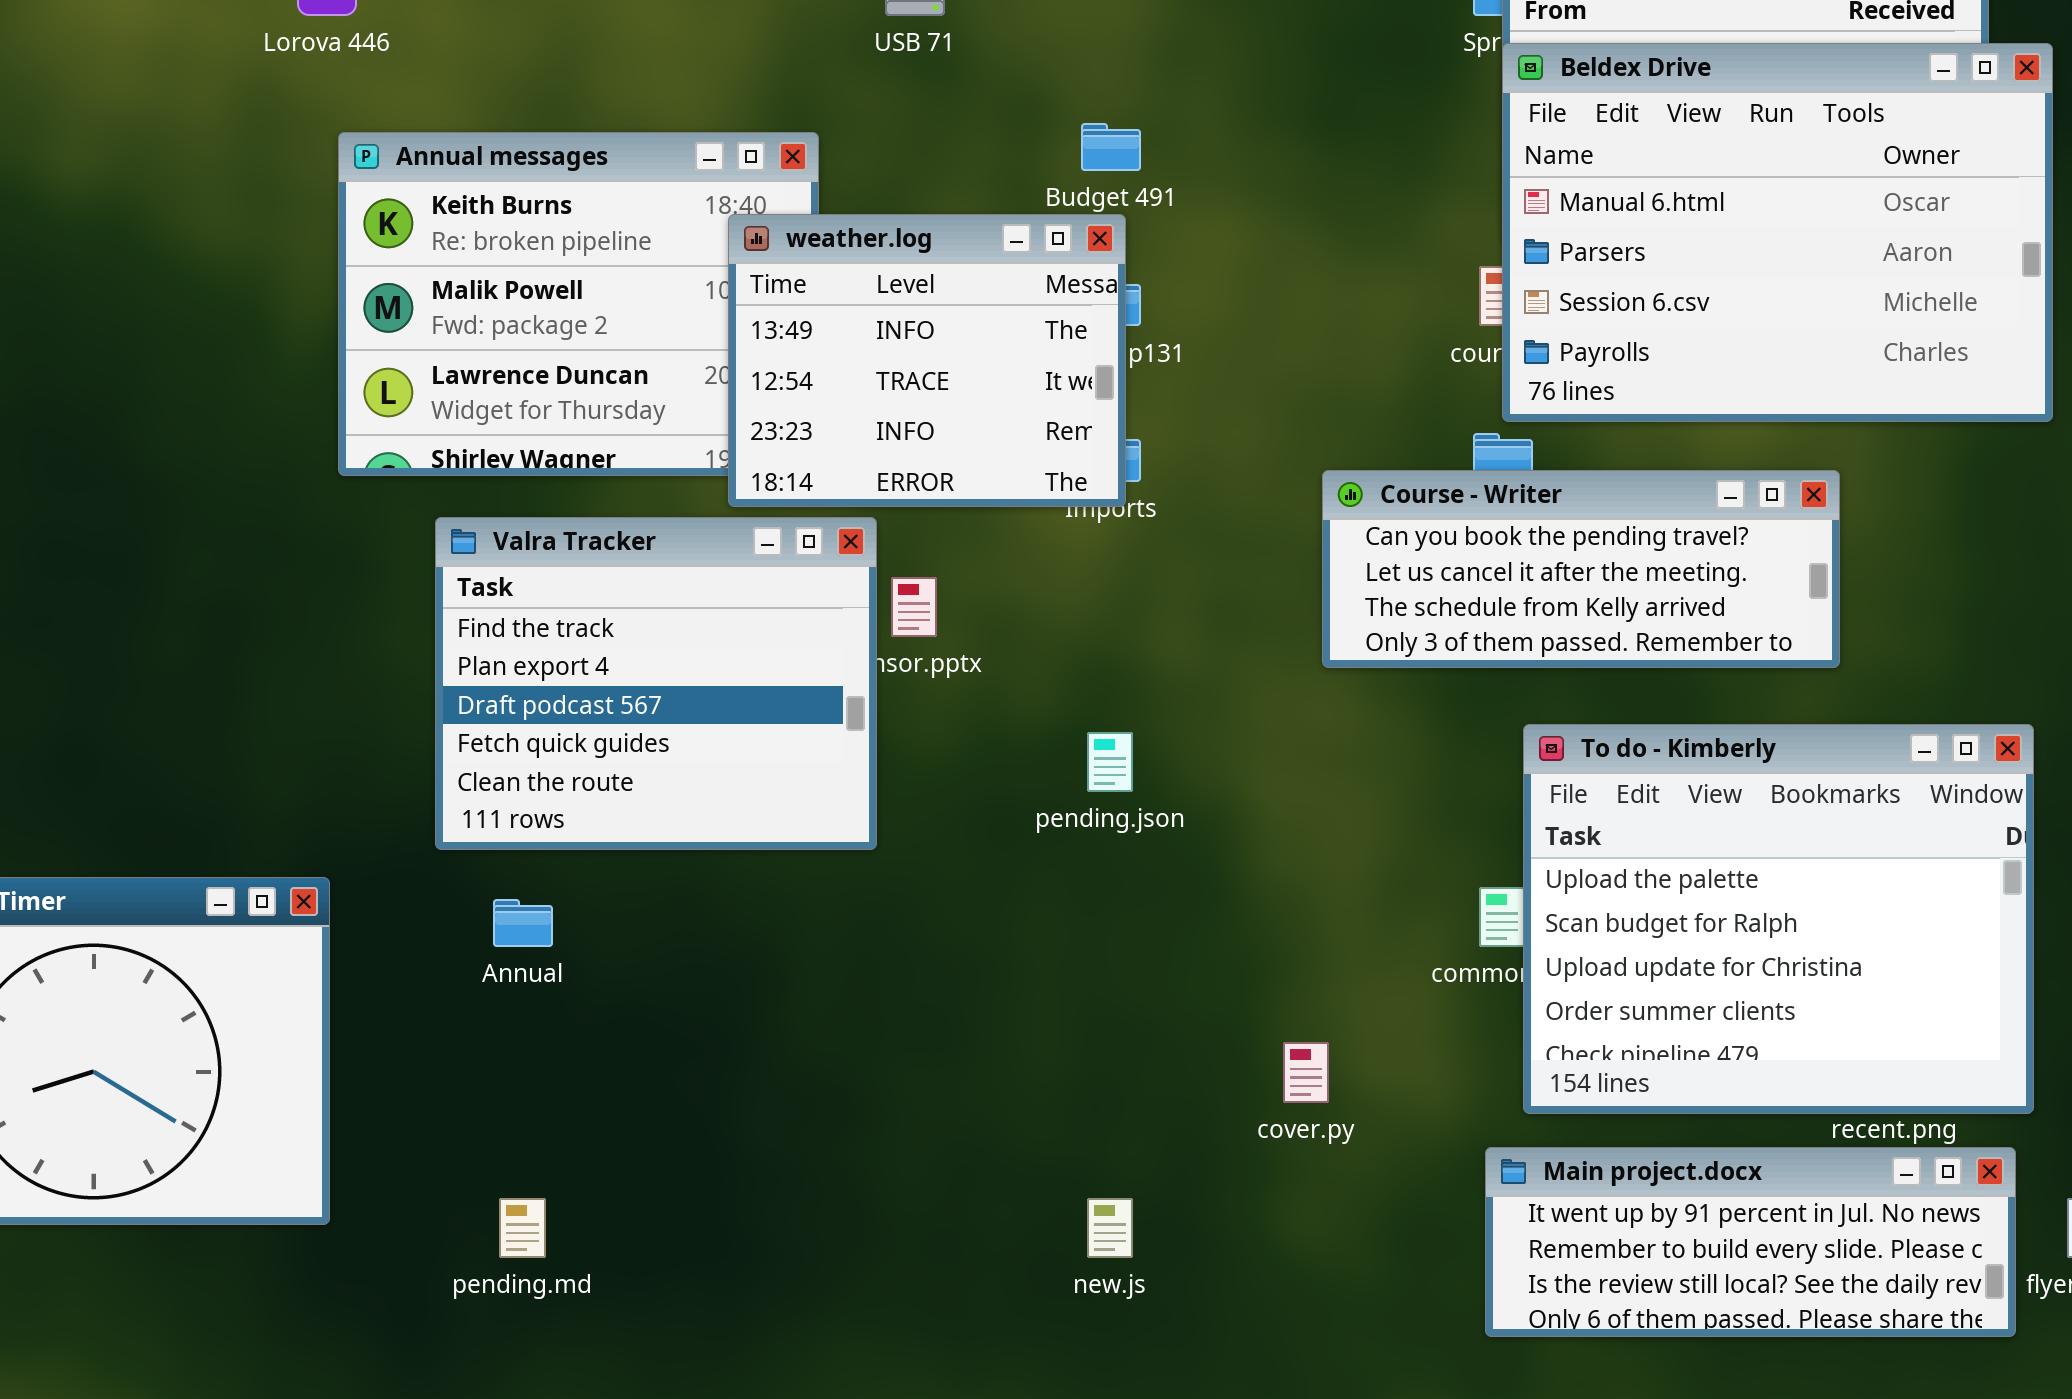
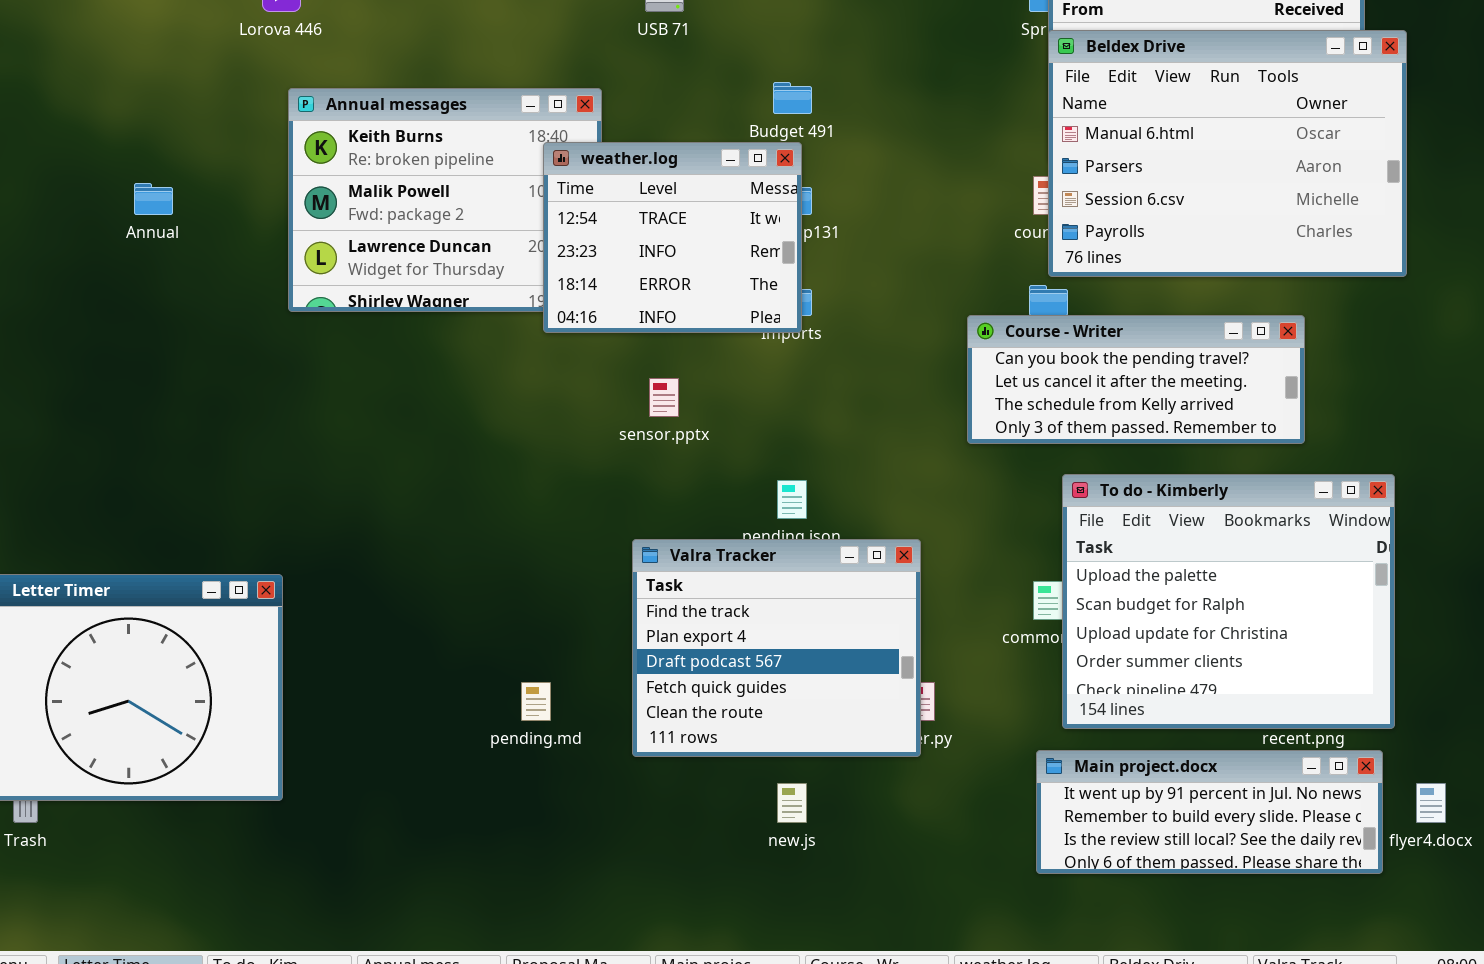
weather.log: [728,214,1126,507] -> [543,142,802,333], scrolled down 1 row
Course - Writer: [1322,470,1840,668] -> [967,315,1305,444], moved
Valra Tracker: [435,517,877,850] -> [632,539,921,757], moved
Annual: [493,899,553,947] -> [134,183,173,215], moved
pending.md: [499,1198,546,1258] -> [521,682,551,721], moved

